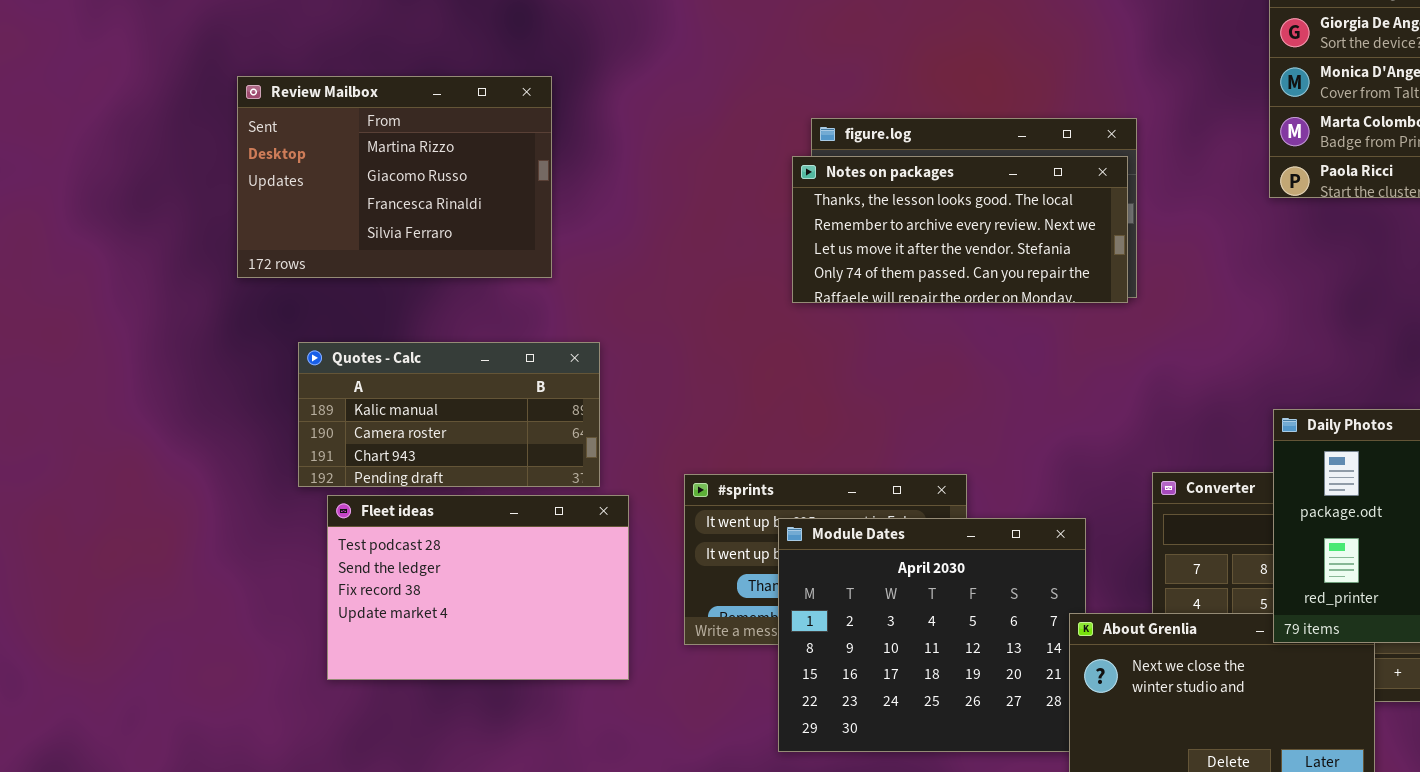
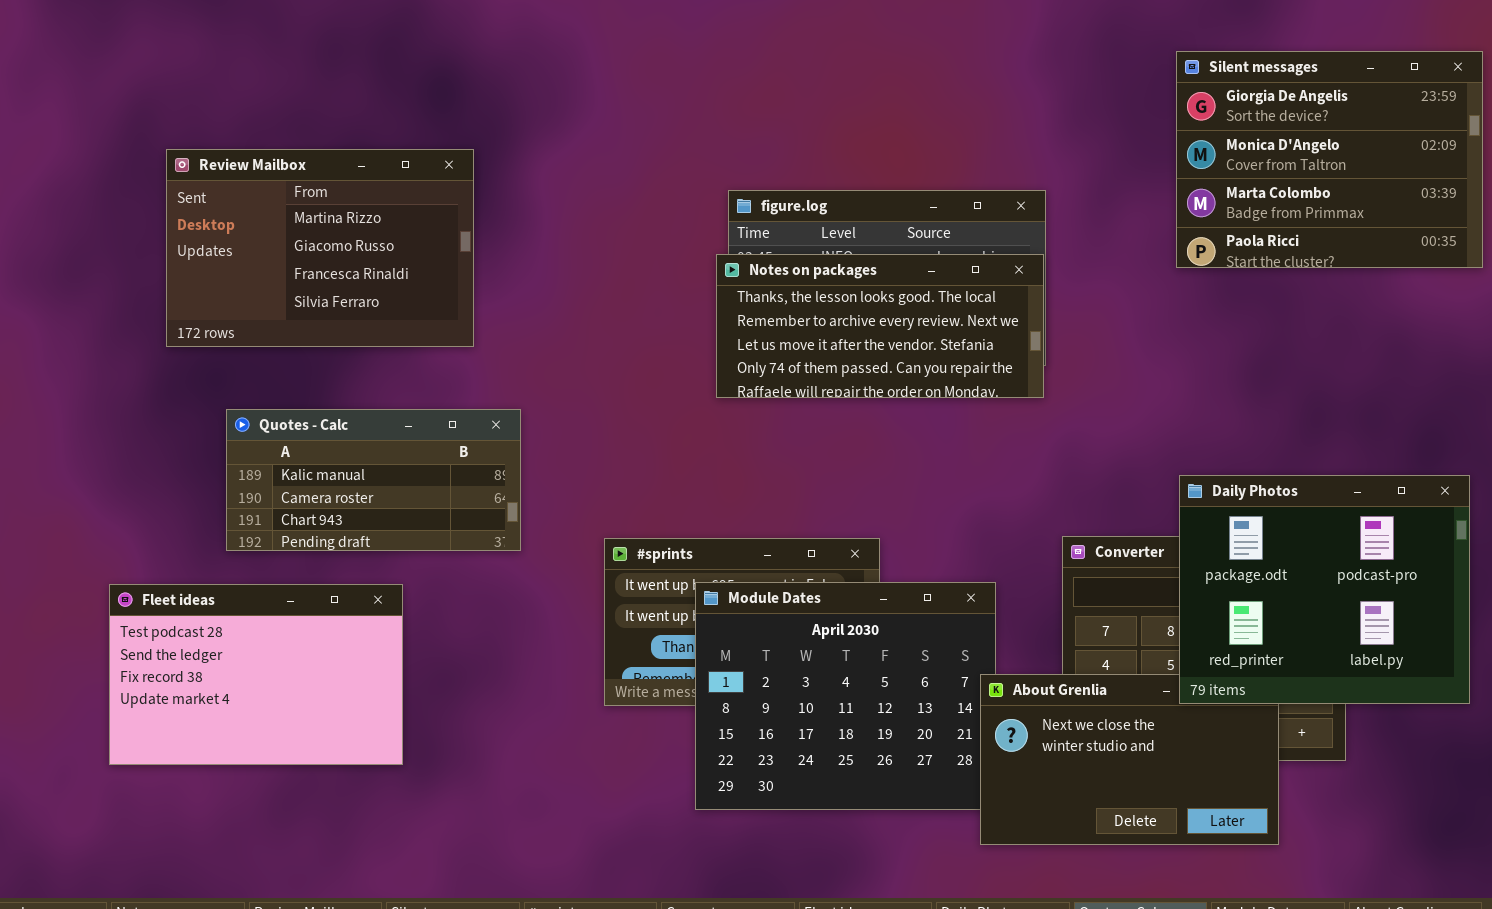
Notes on packages: [792,156,1128,303] -> [716,254,1044,398], moved
Fleet ideas: [327,495,629,680] -> [109,584,403,765], moved

